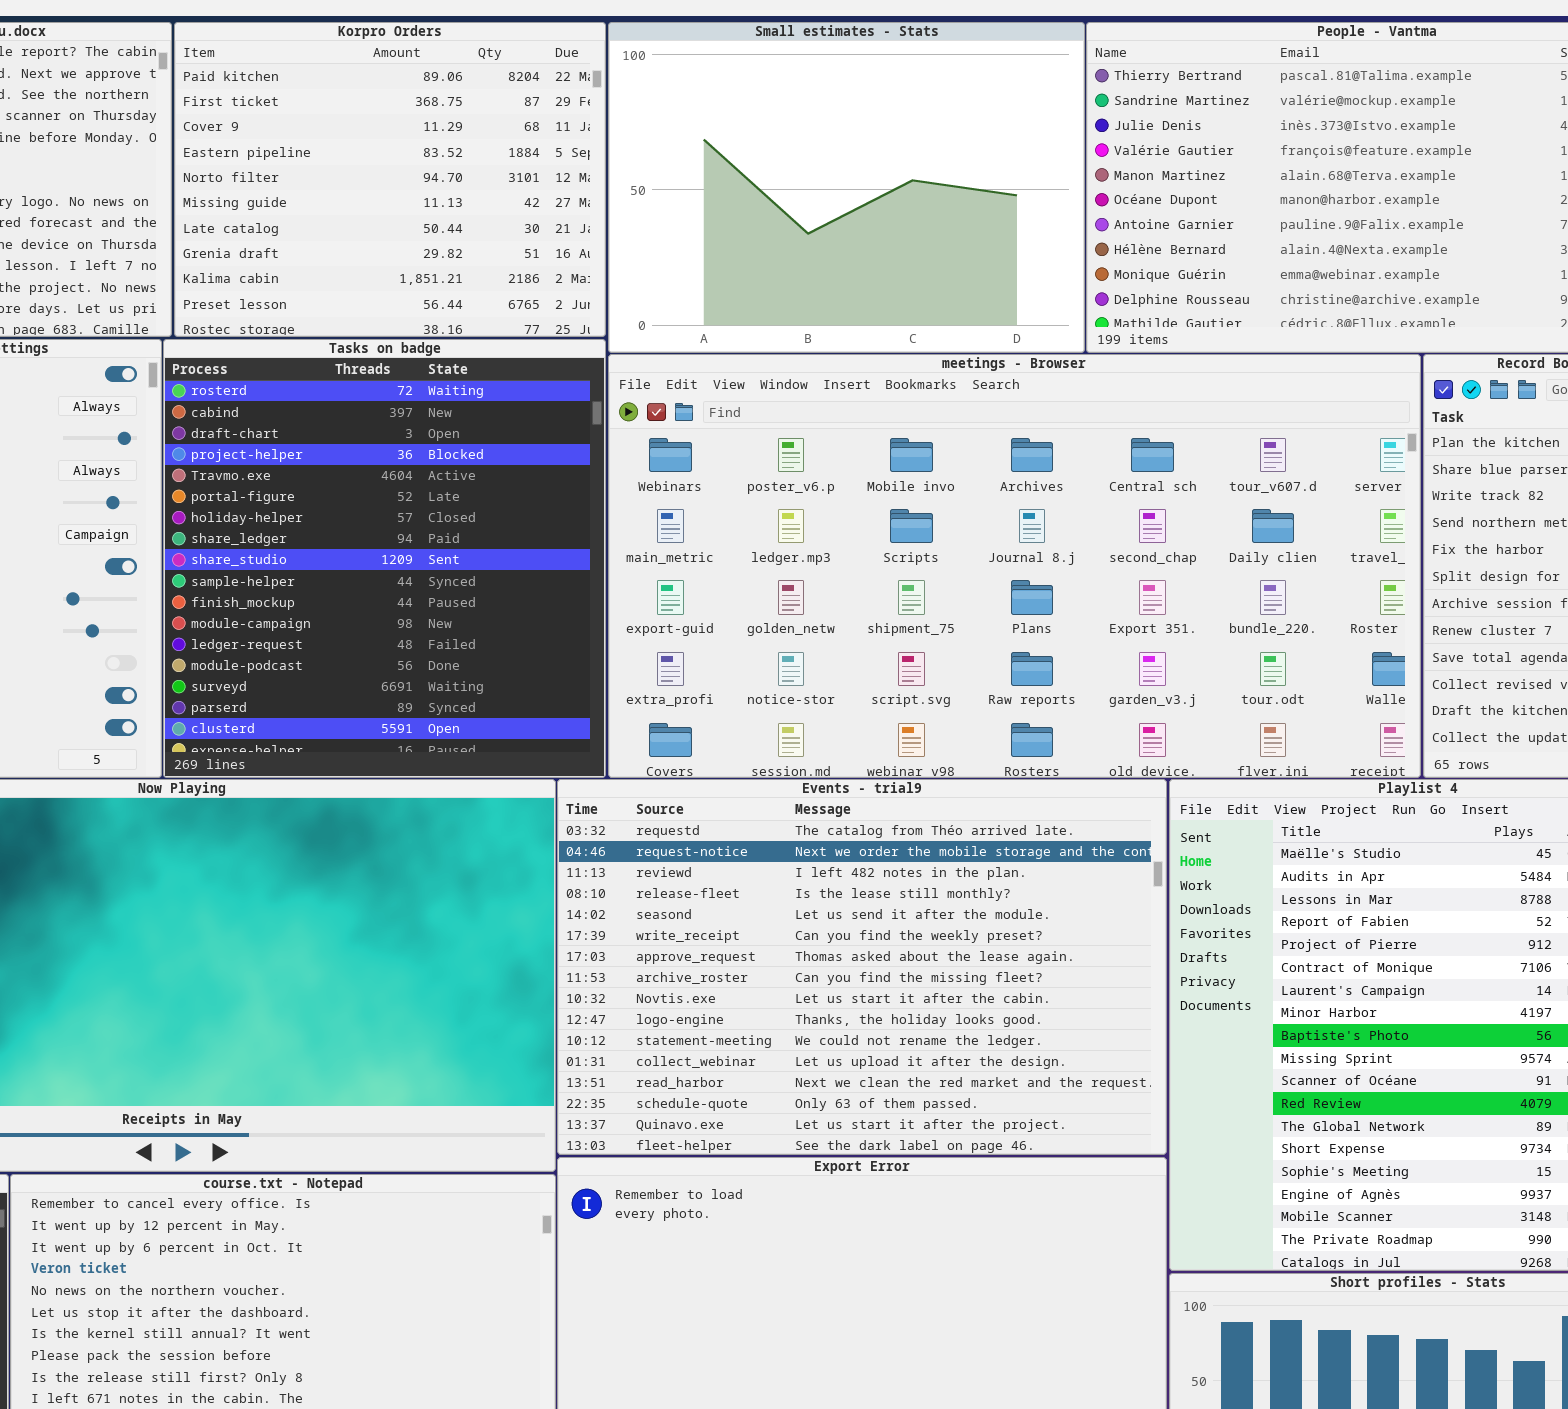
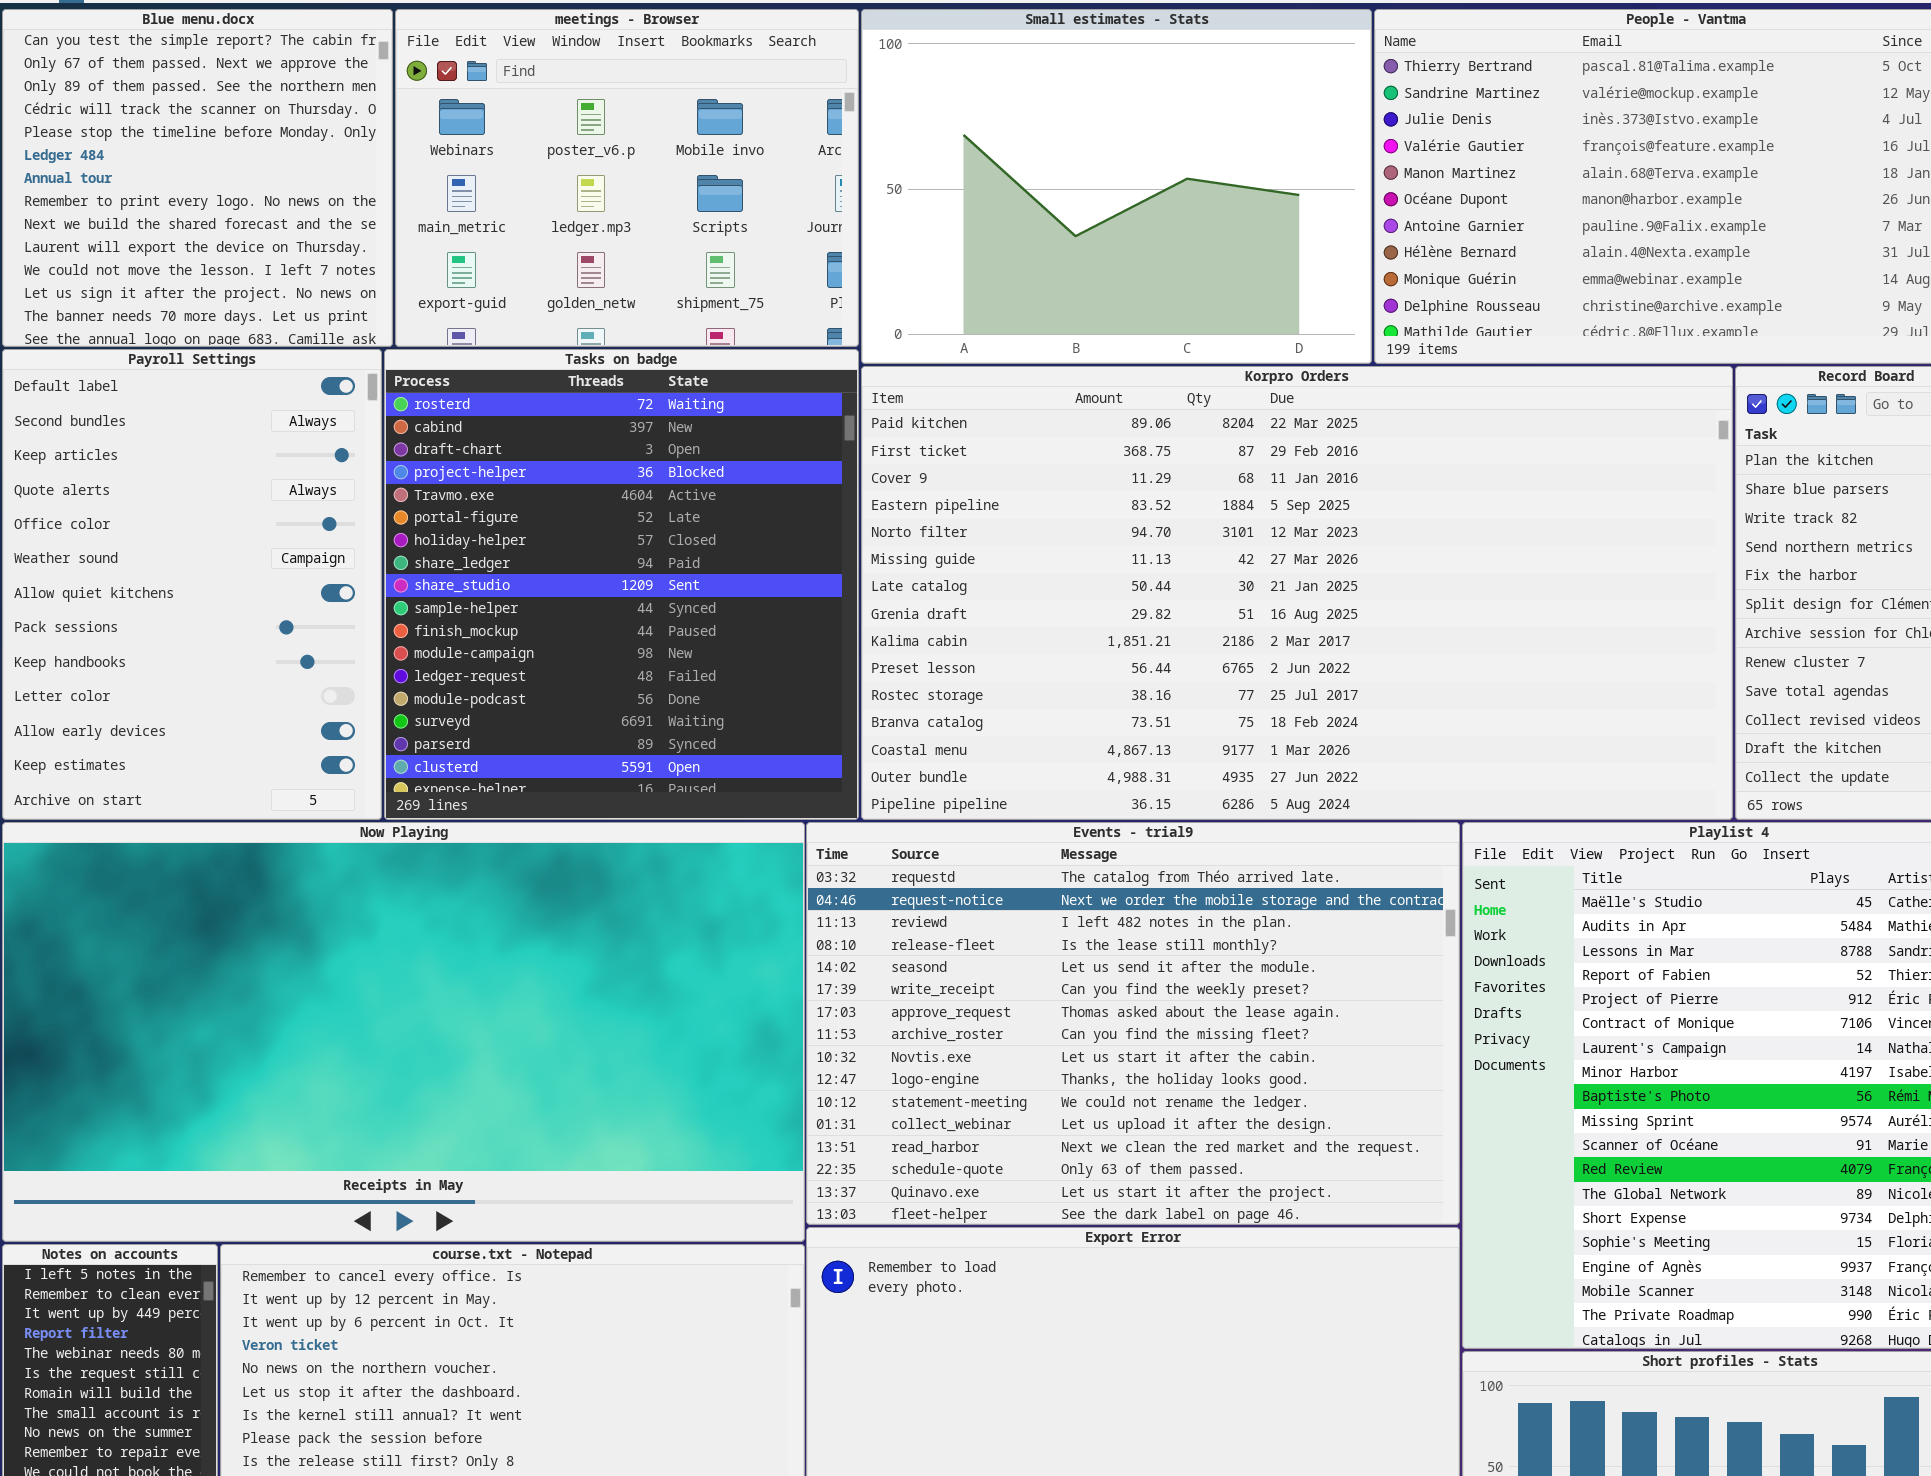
Korpro Orders: [174,22,606,337] -> [861,366,1733,820], moved, resized
meetings - Browser: [608,354,1421,778] -> [395,9,859,347], moved, resized

